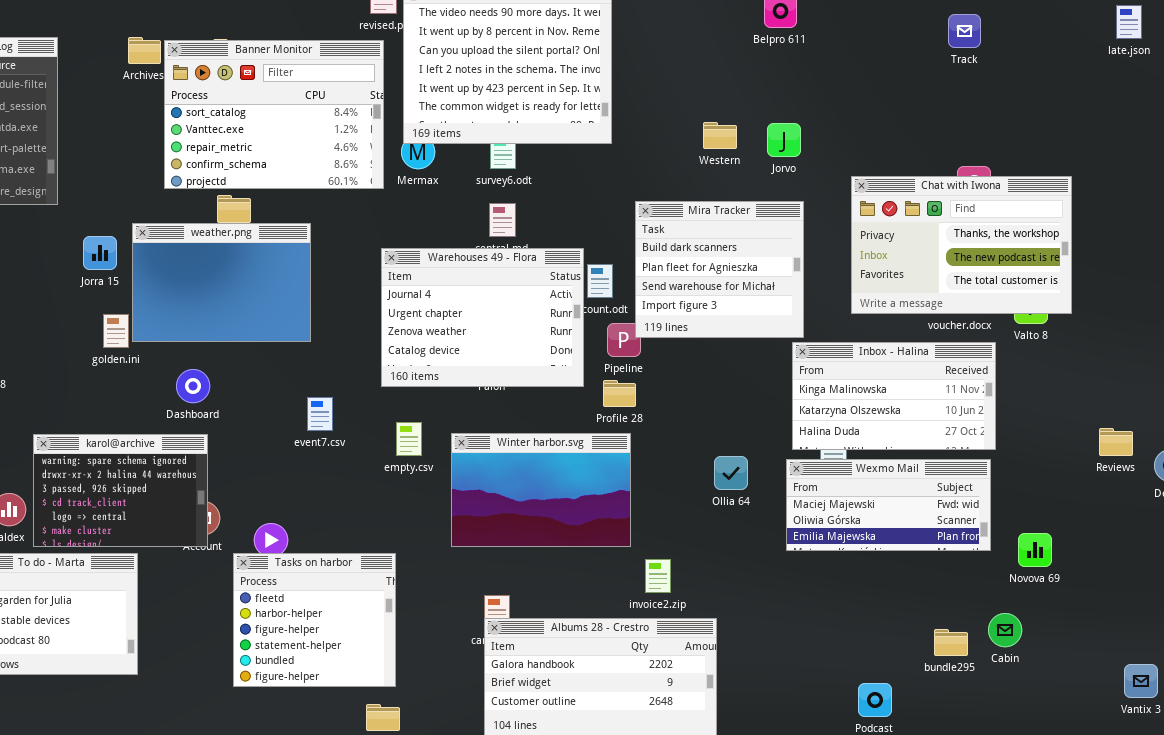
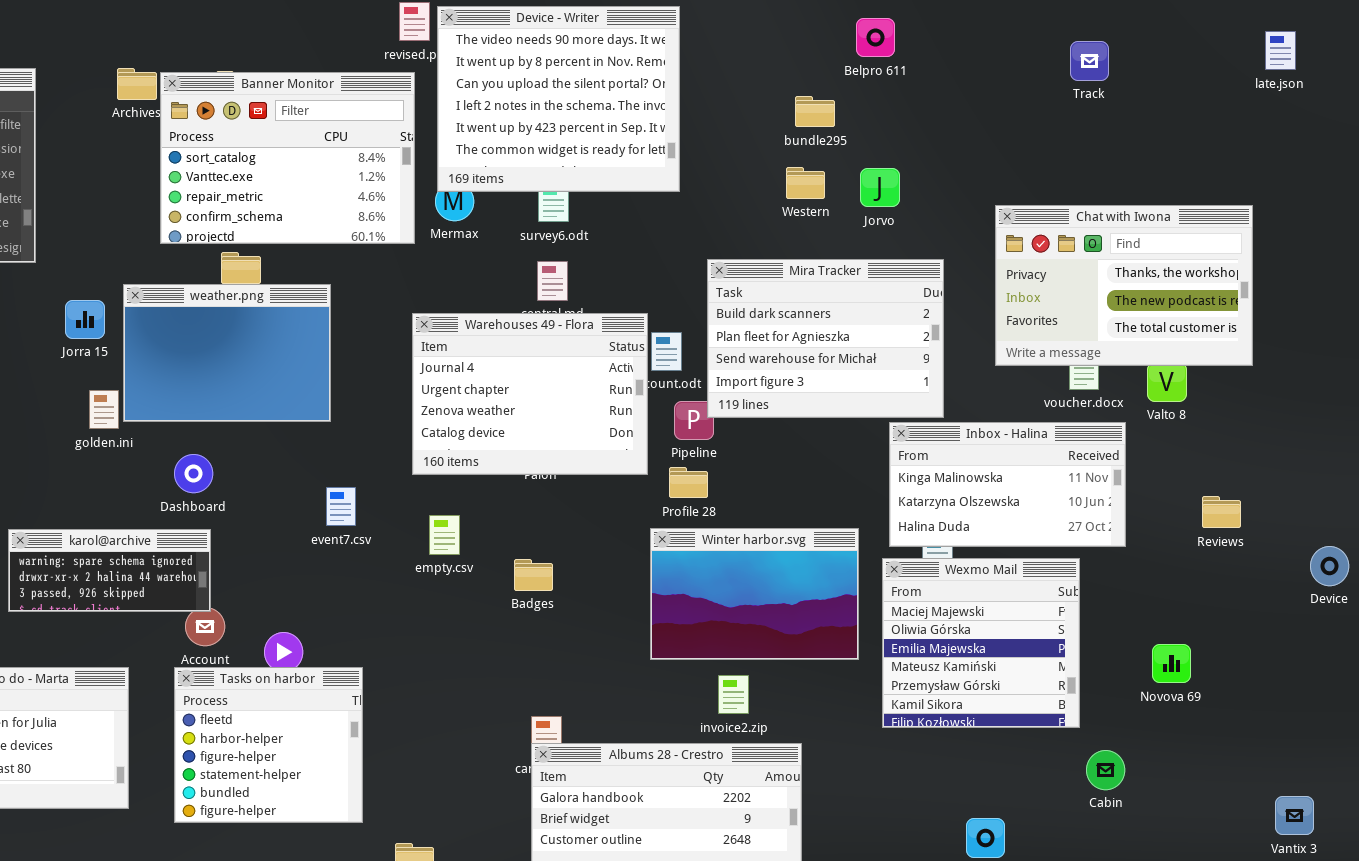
Chat with Iwona: [851,176,1072,314] -> [995,205,1253,366], moved
Mira Tracker: [635,201,804,338] -> [707,259,944,418], resized
Reviews: [1099,428,1133,456] -> [1202,496,1241,528], moved
Winter harbor.svg: [451,433,631,547] -> [650,528,859,660], moved
karol@archive: [33,434,208,547] -> [8,529,211,612], resized
Wexmo Mail: [786,459,991,551] -> [882,558,1080,728], resized
Tasks on harbor: [233,553,396,687] -> [174,667,363,823], moved
Cabin: [988,613,1022,647] -> [1086,750,1125,790], moved
bundle295: [934,629,968,656] -> [795,96,835,127], moved

